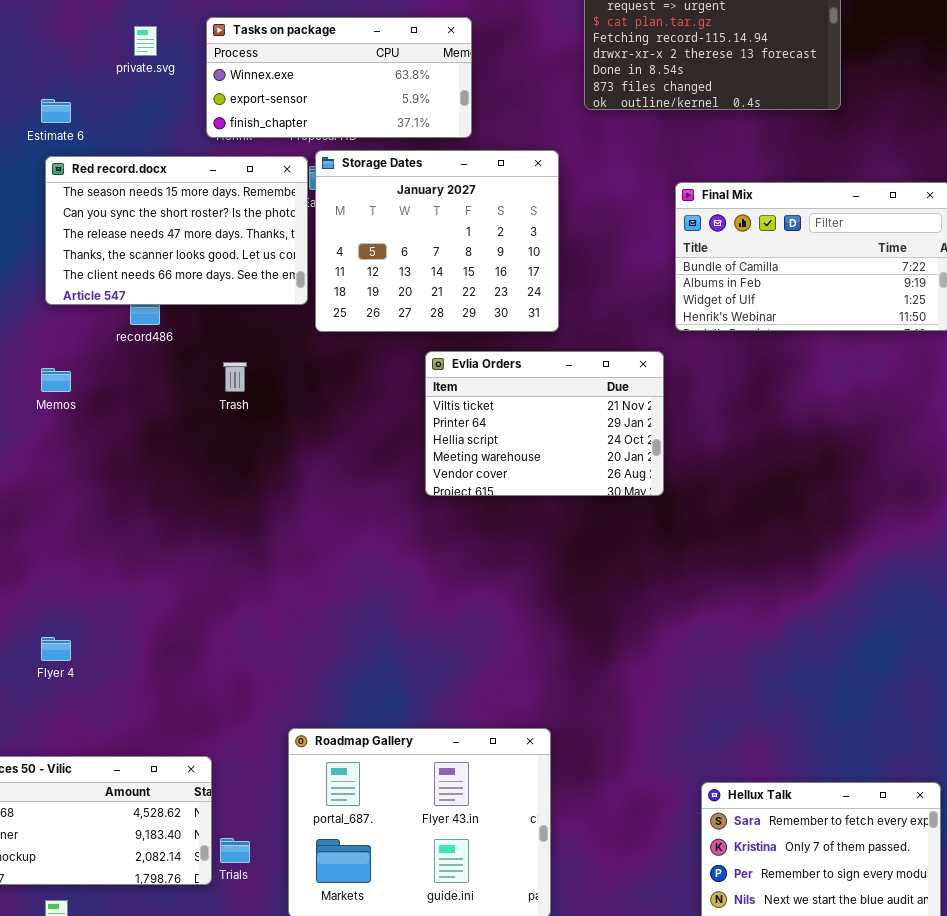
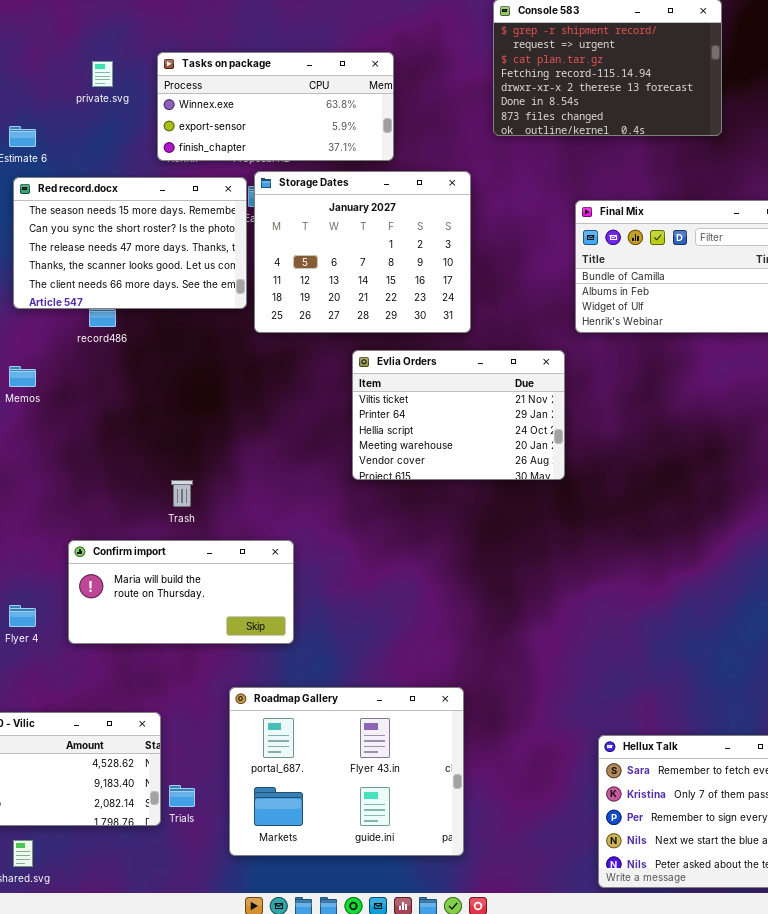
Trash: [223,362,247,392] -> [171,480,193,507], moved
Confirm import: none -> [68,540,294,644], opened

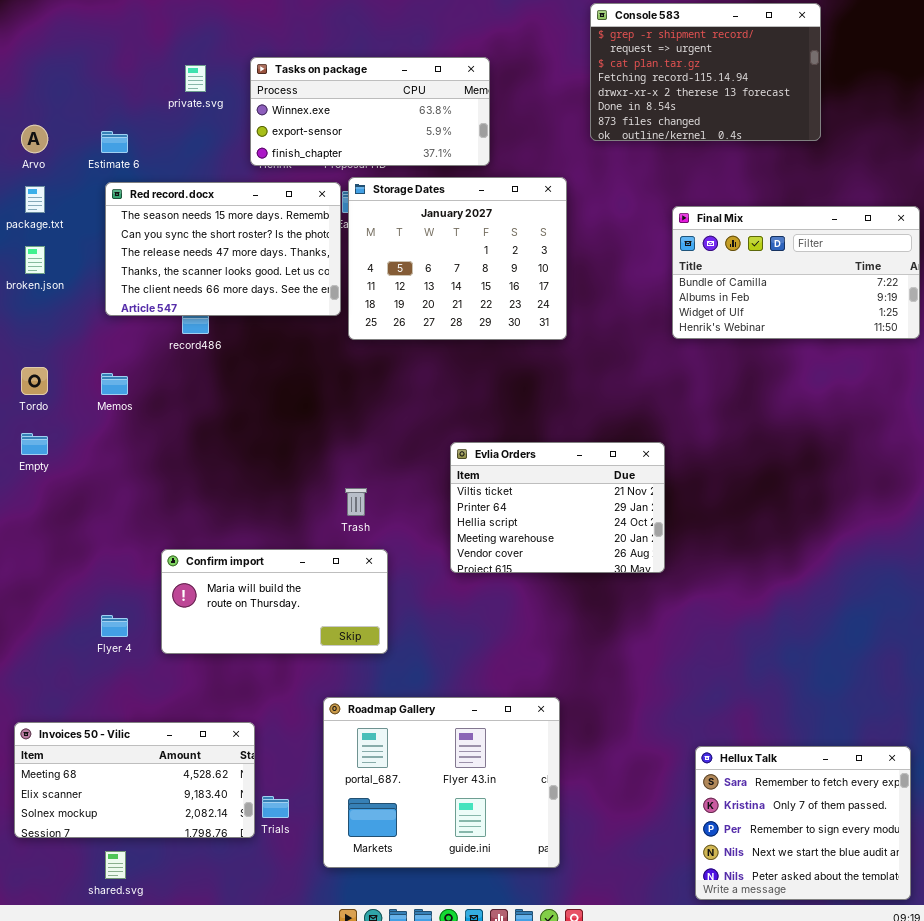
Evlia Orders: [352,350,565,480] -> [450,442,665,573], moved
Trash: [171,480,193,507] -> [345,488,367,516], moved

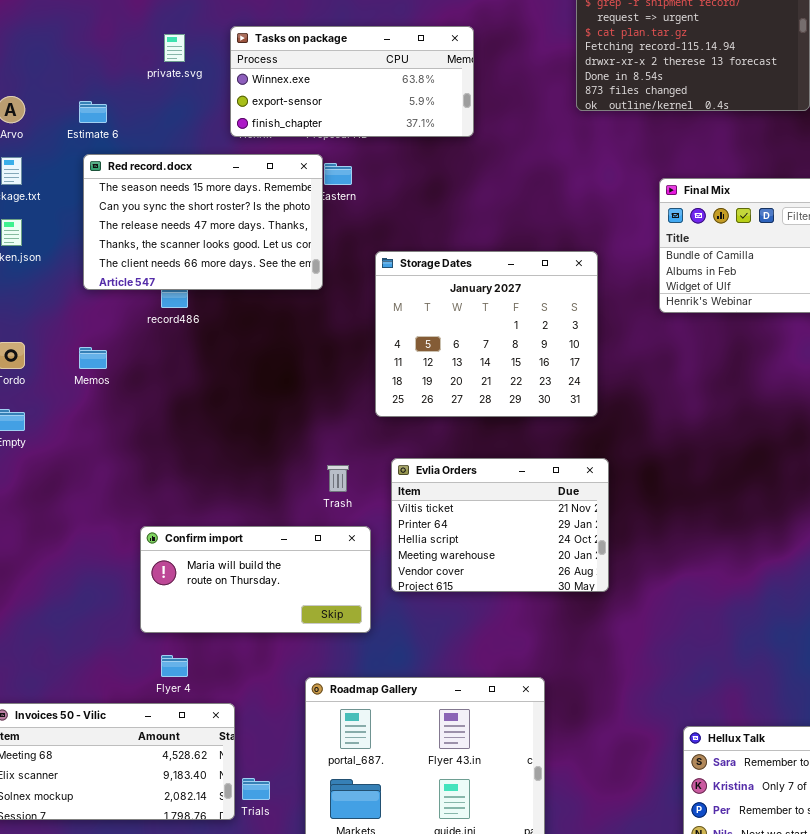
Storage Dates: [348,177,567,340] -> [375,251,598,417], moved
Evlia Orders: [450,442,665,573] -> [391,458,609,592], moved
Flyer 4: [101,615,128,637] -> [161,655,188,677], moved

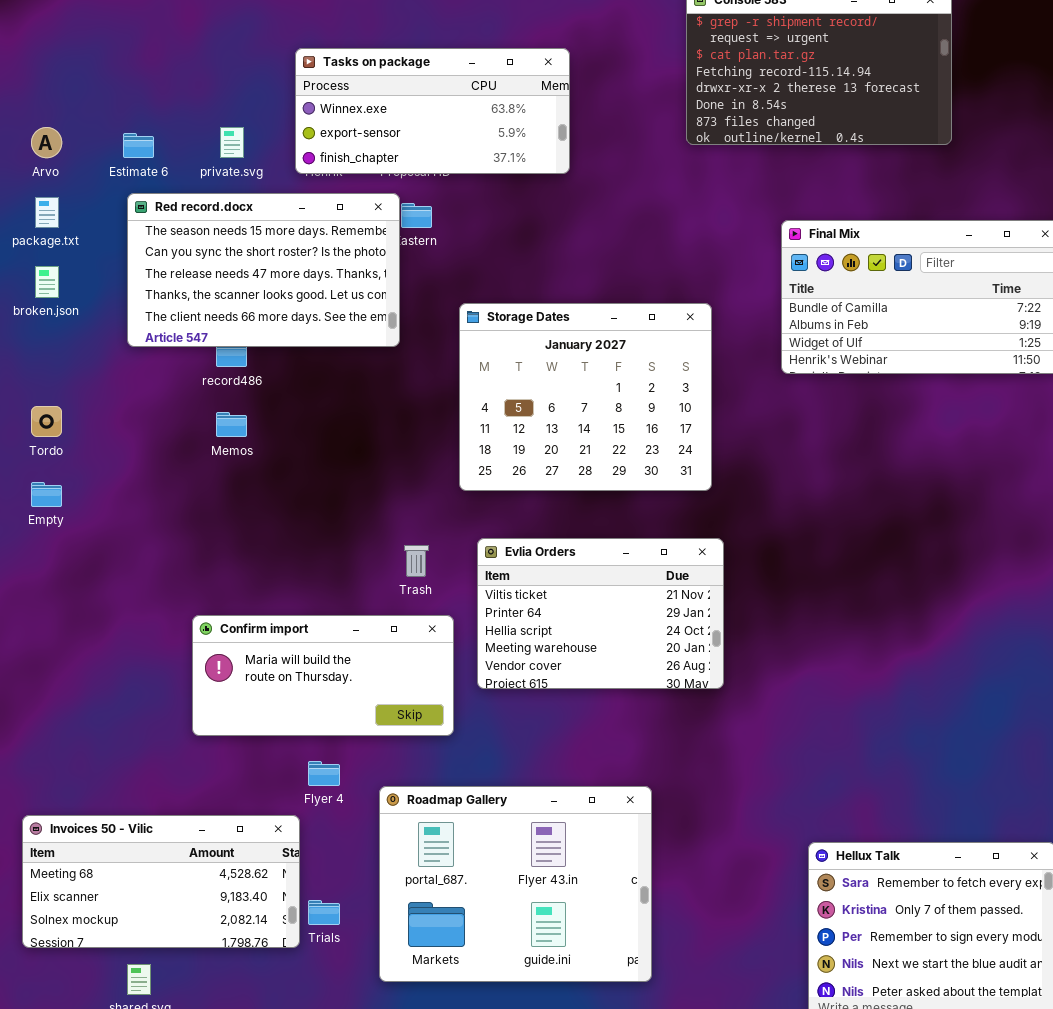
private.svg: [164,34,185,62] -> [220,127,244,158], moved
Memos: [79,347,107,369] -> [216,412,247,437], moved
Flyer 4: [161,655,188,677] -> [308,761,340,786], moved

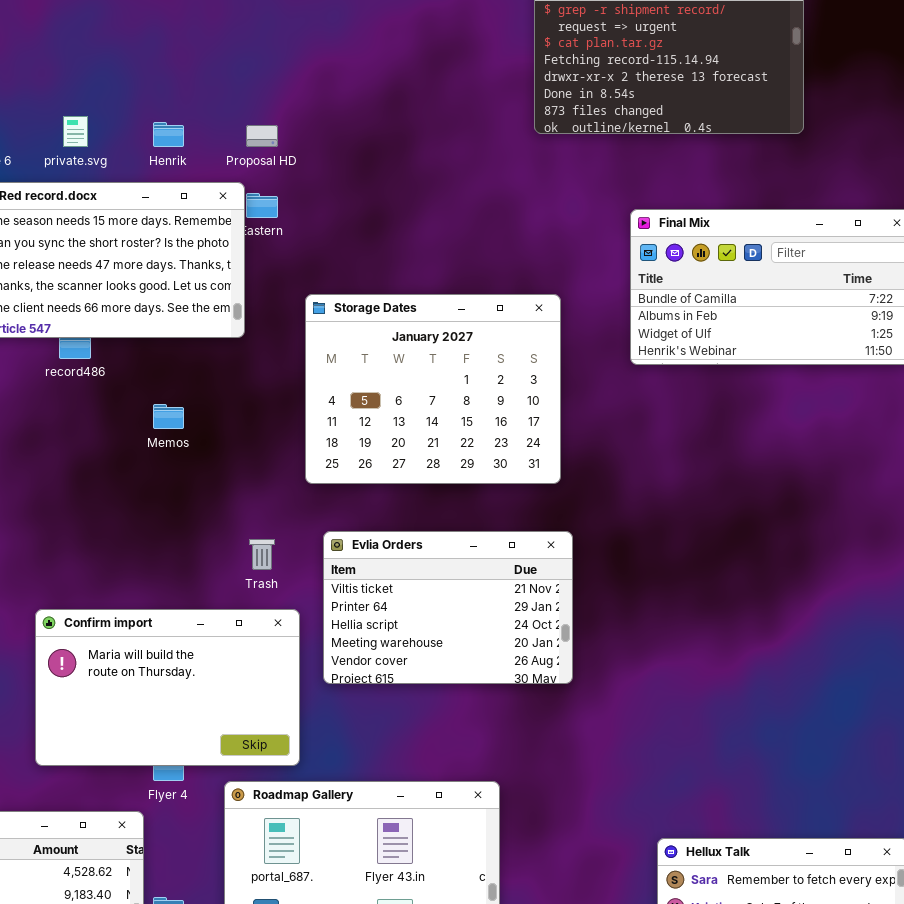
Tasks on package: [295,48,570,174] -> none, closed
Memos: [216,412,247,437] -> [153,404,184,429], moved
Confirm import: [192,615,454,736] -> [35,609,300,766], resized

